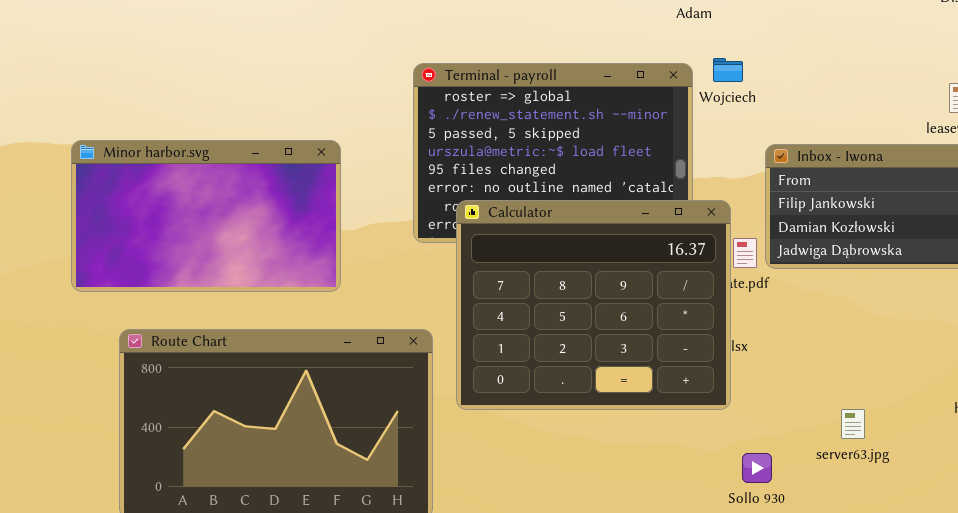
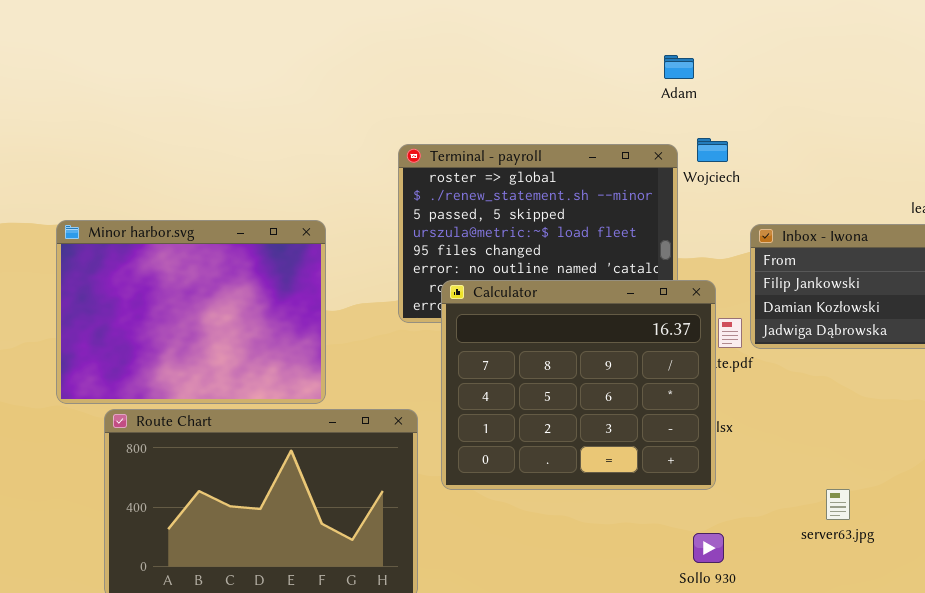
Minor harbor.svg: [71,140,341,292] -> [56,220,326,404], resized
Sollo 930: [742,453,772,483] -> [693,533,724,563], moved

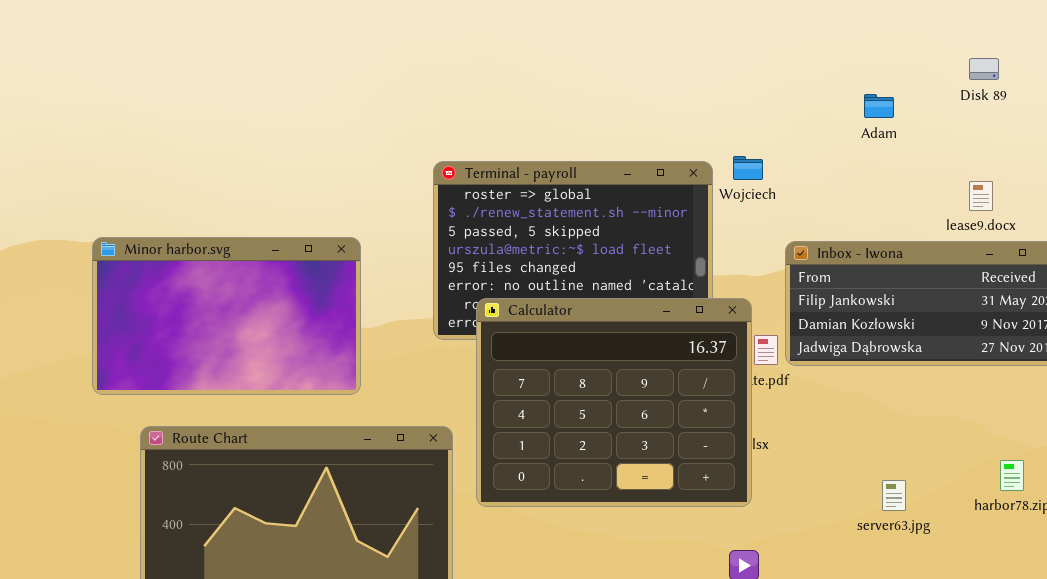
Adam: [664,55,694,79] -> [864,94,894,118], moved
Minor harbor.svg: [56,220,326,404] -> [92,237,361,395], resized
server63.jpg: [826,489,850,520] -> [882,480,906,511], moved

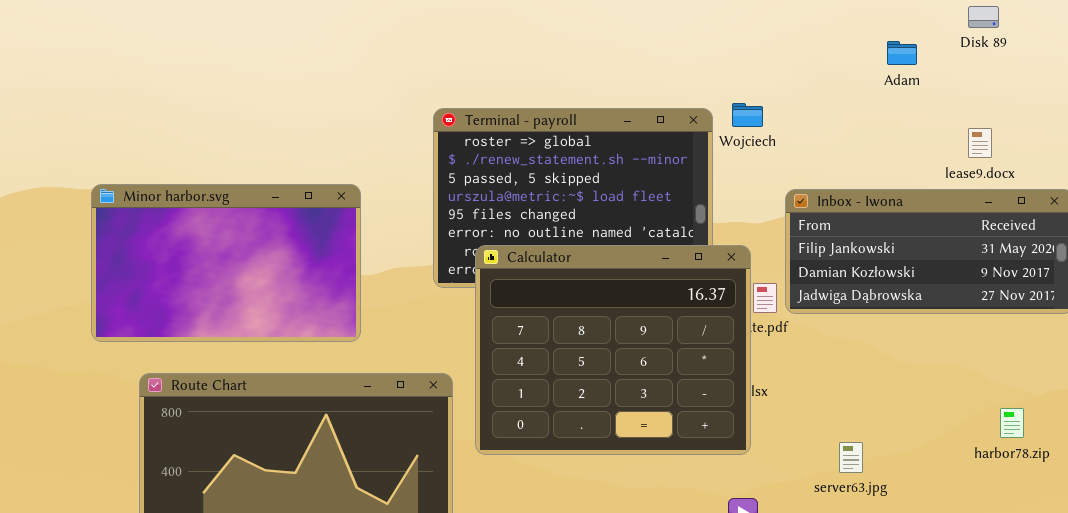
Adam: [864,94,894,118] -> [887,41,917,65], moved
server63.jpg: [882,480,906,511] -> [839,442,863,473], moved

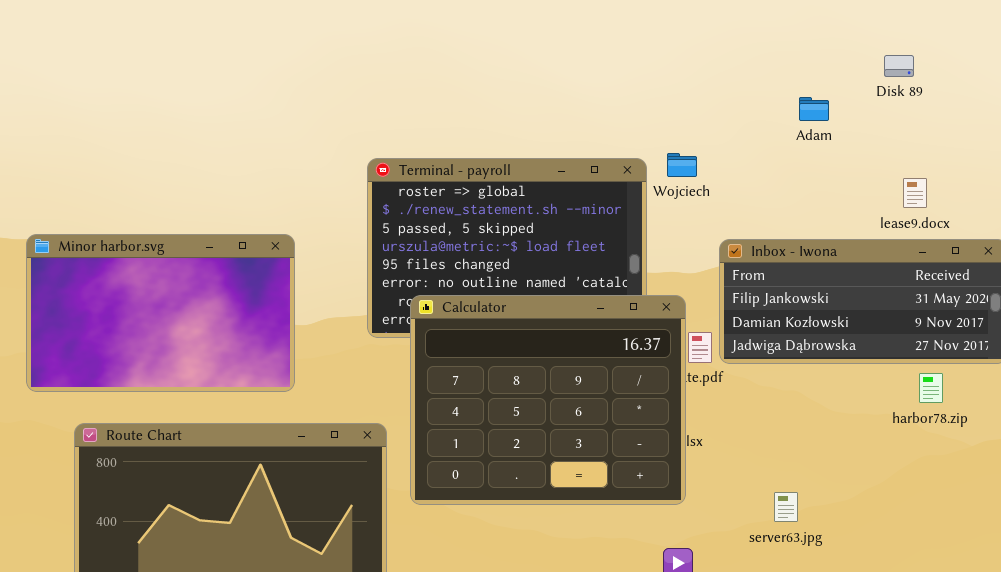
Disk 89: [968,6,999,28] -> [884,55,914,77], moved
Adam: [887,41,917,65] -> [799,97,829,121], moved
harbor78.zip: [1000,408,1024,438] -> [919,373,943,403], moved

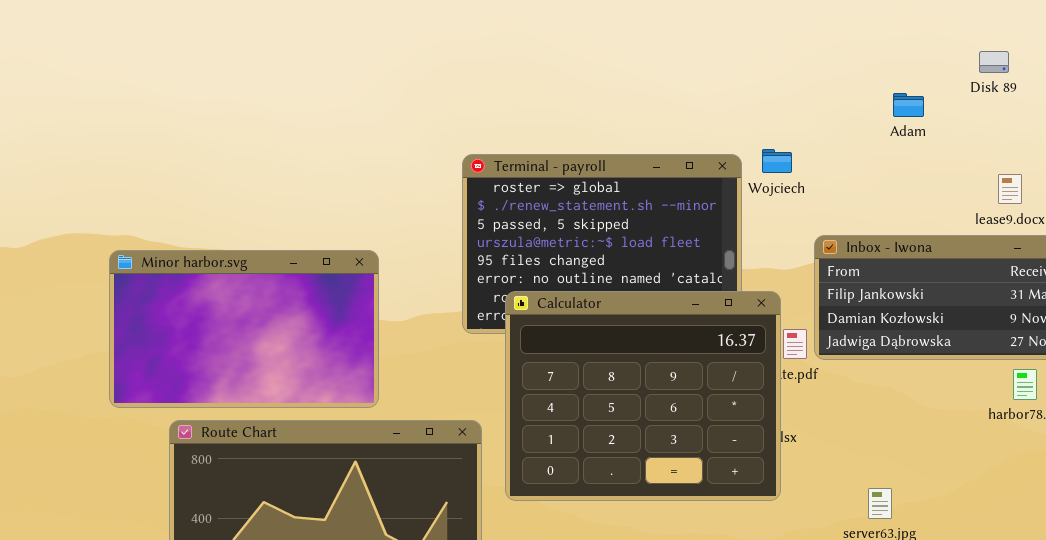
Minor harbor.svg: [26,234,295,392] -> [109,250,379,408], moved

